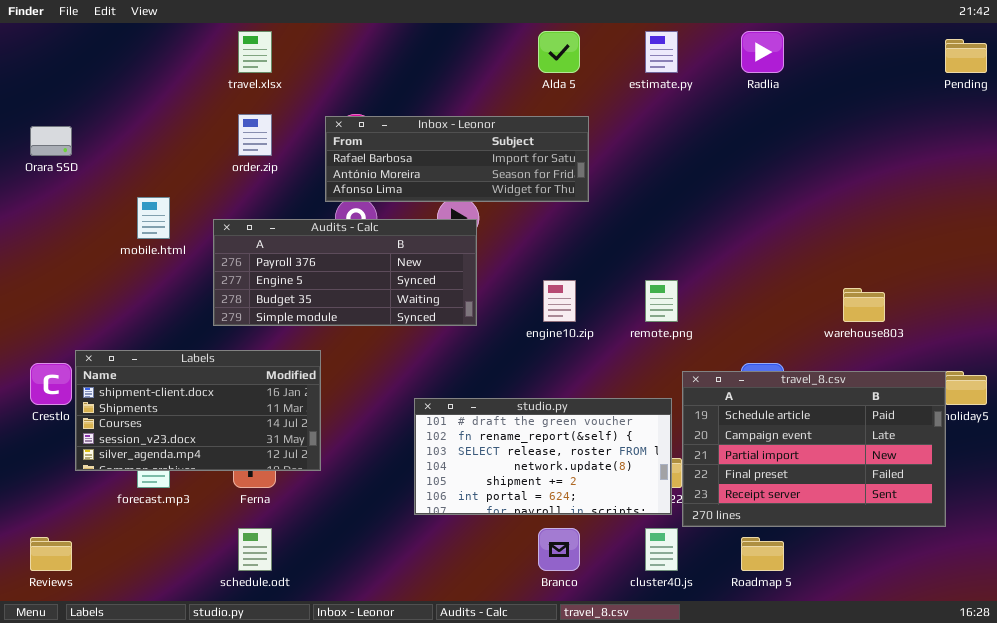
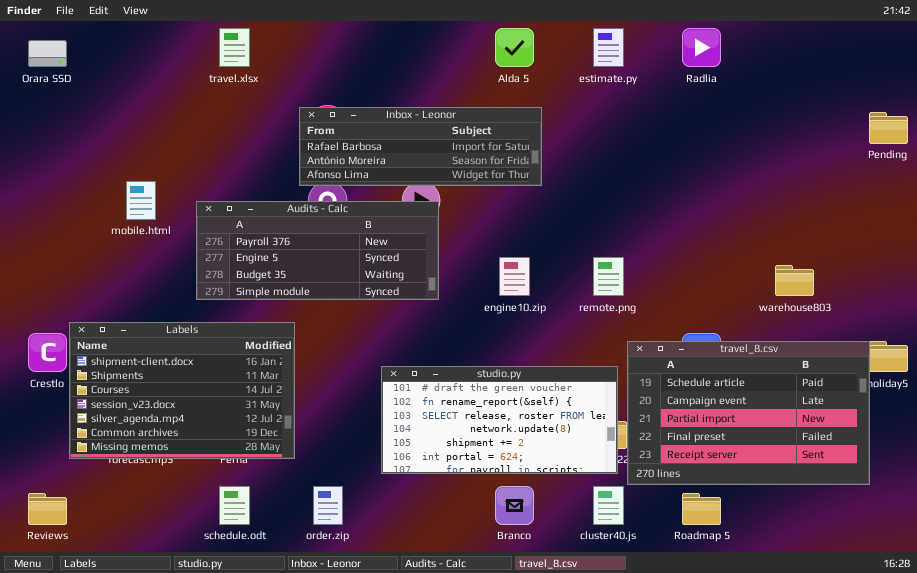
Pending: [945,39,987,73] -> [869,112,908,144], moved
order.zip: [238,114,272,156] -> [313,486,343,525], moved
Orara SSD: [30,126,72,156] -> [28,40,67,67], moved
Labels: [75,350,321,471] -> [69,322,295,459], resized

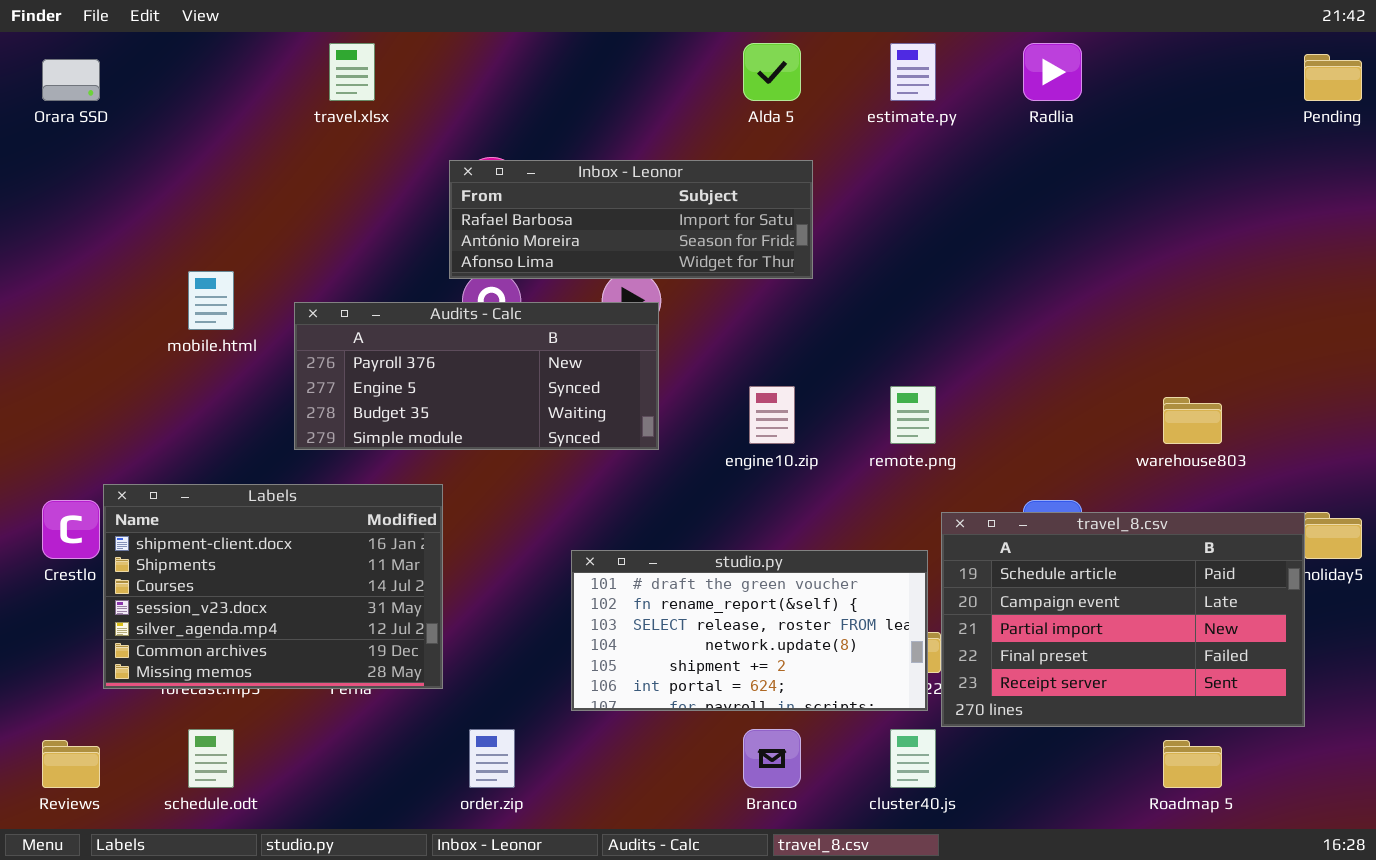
Pending: [869,112,908,144] -> [1304,54,1362,101], moved
schedule.odt: [219,486,250,525] -> [188,729,234,788], moved
Roadmap 5: [682,493,721,525] -> [1163,740,1222,788], moved

